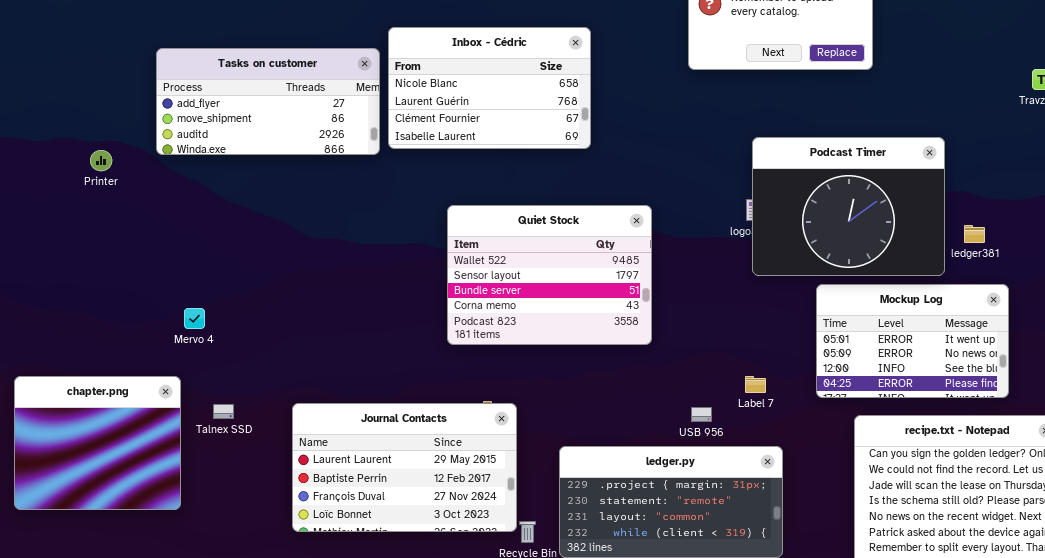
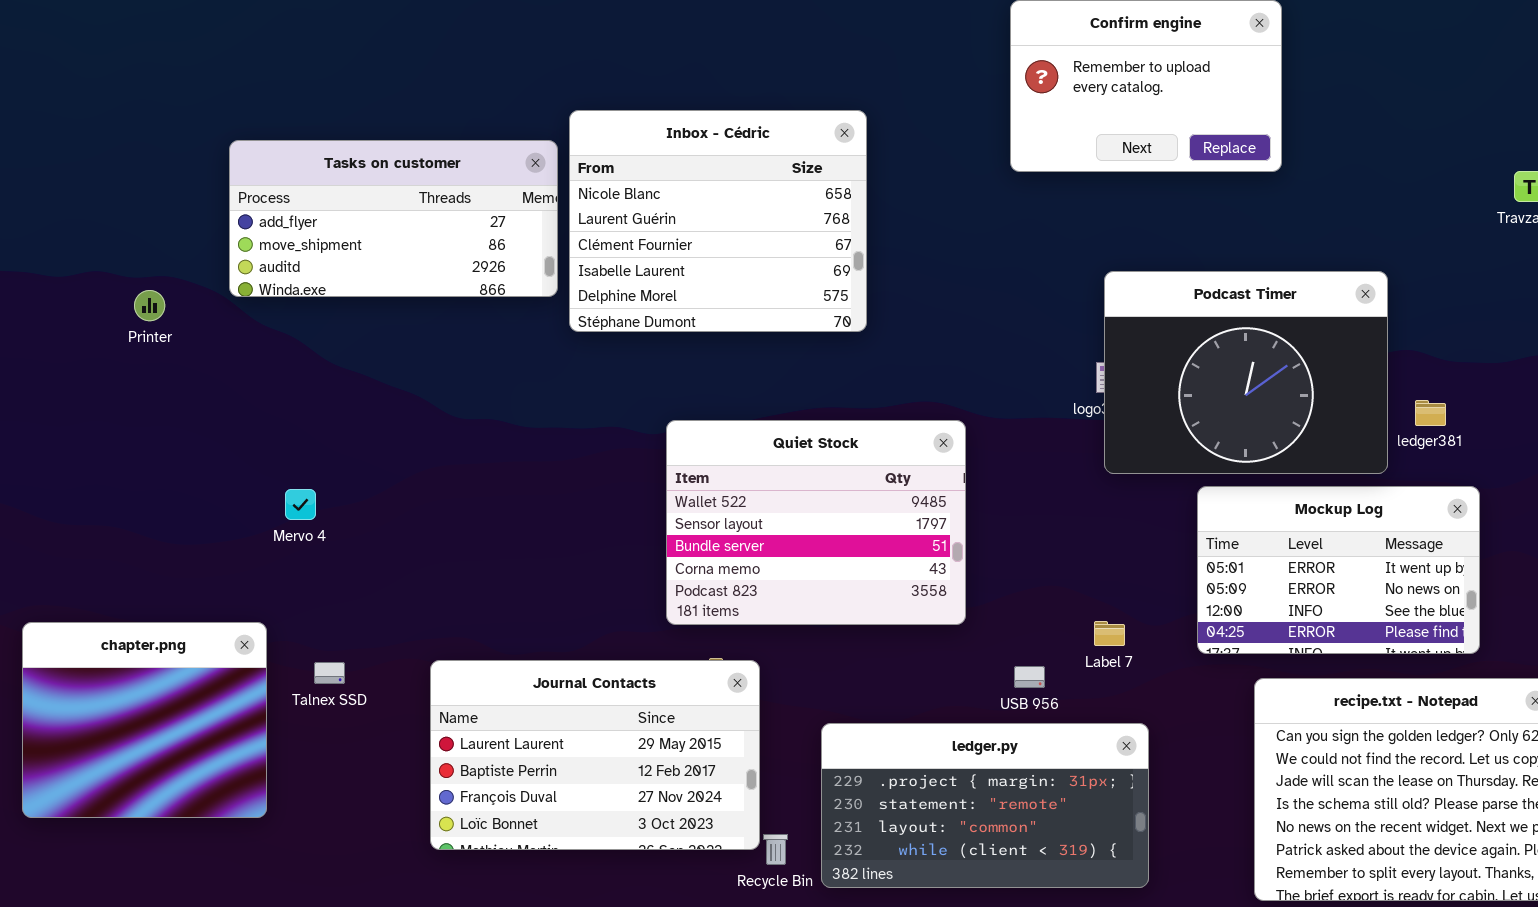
Inbox - Cédric: [388,27,591,149] -> [569,110,867,332], resized
Quiet Stock: [447,205,652,345] -> [666,420,966,625], moved
Mervo 4: [184,308,205,329] -> [285,489,316,520], moved

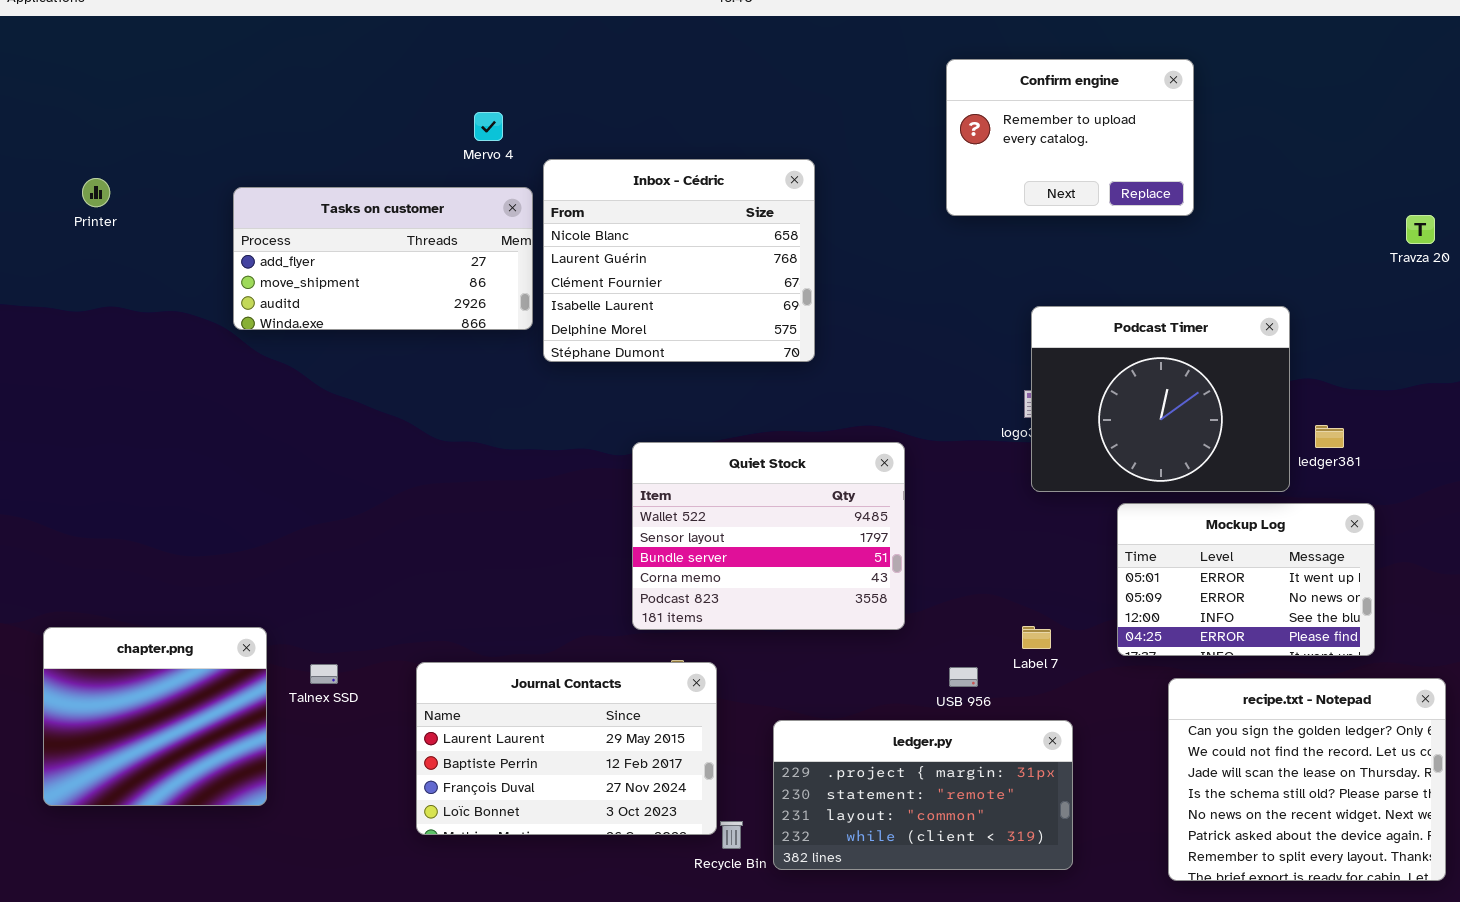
Printer: [134,290,165,321] -> [82,178,110,207], moved
Mervo 4: [285,489,316,520] -> [474,112,503,141], moved

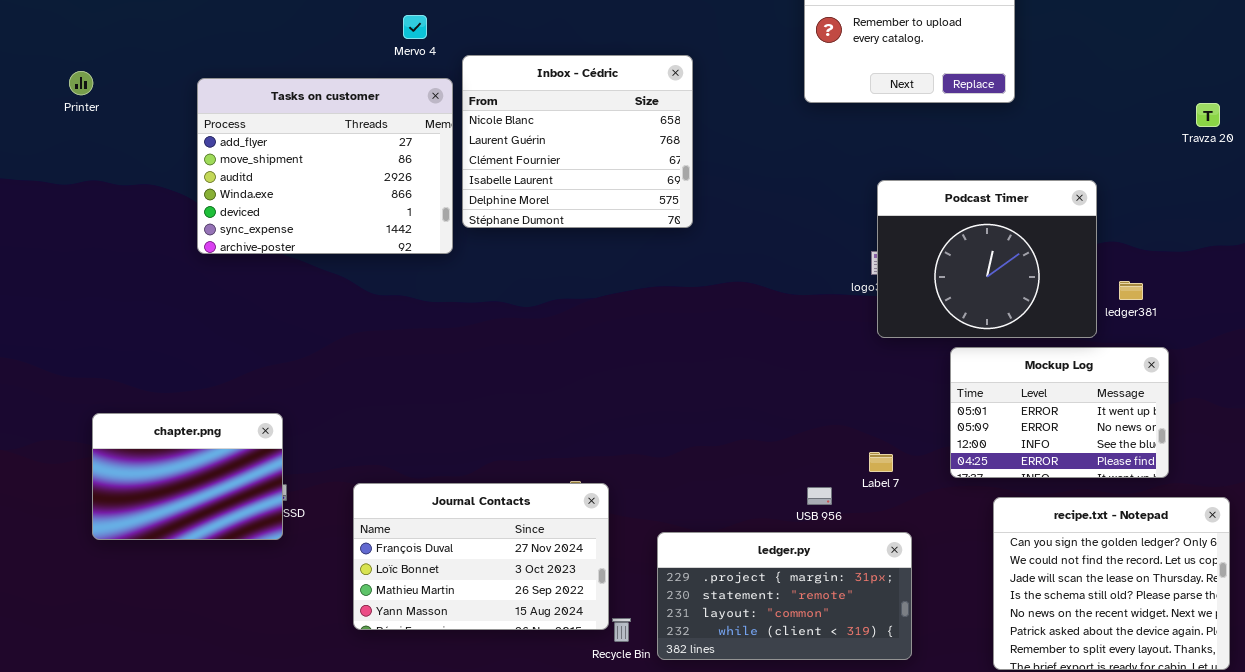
Tasks on customer: [233,187,533,330] -> [197,78,453,254], resized
Quiet Stock: [632,442,905,630] -> none, closed
chapter.png: [43,627,267,806] -> [92,413,283,540], moved, resized
Journal Contacts: [416,662,717,835] -> [353,483,609,630], scrolled down 2 rows

